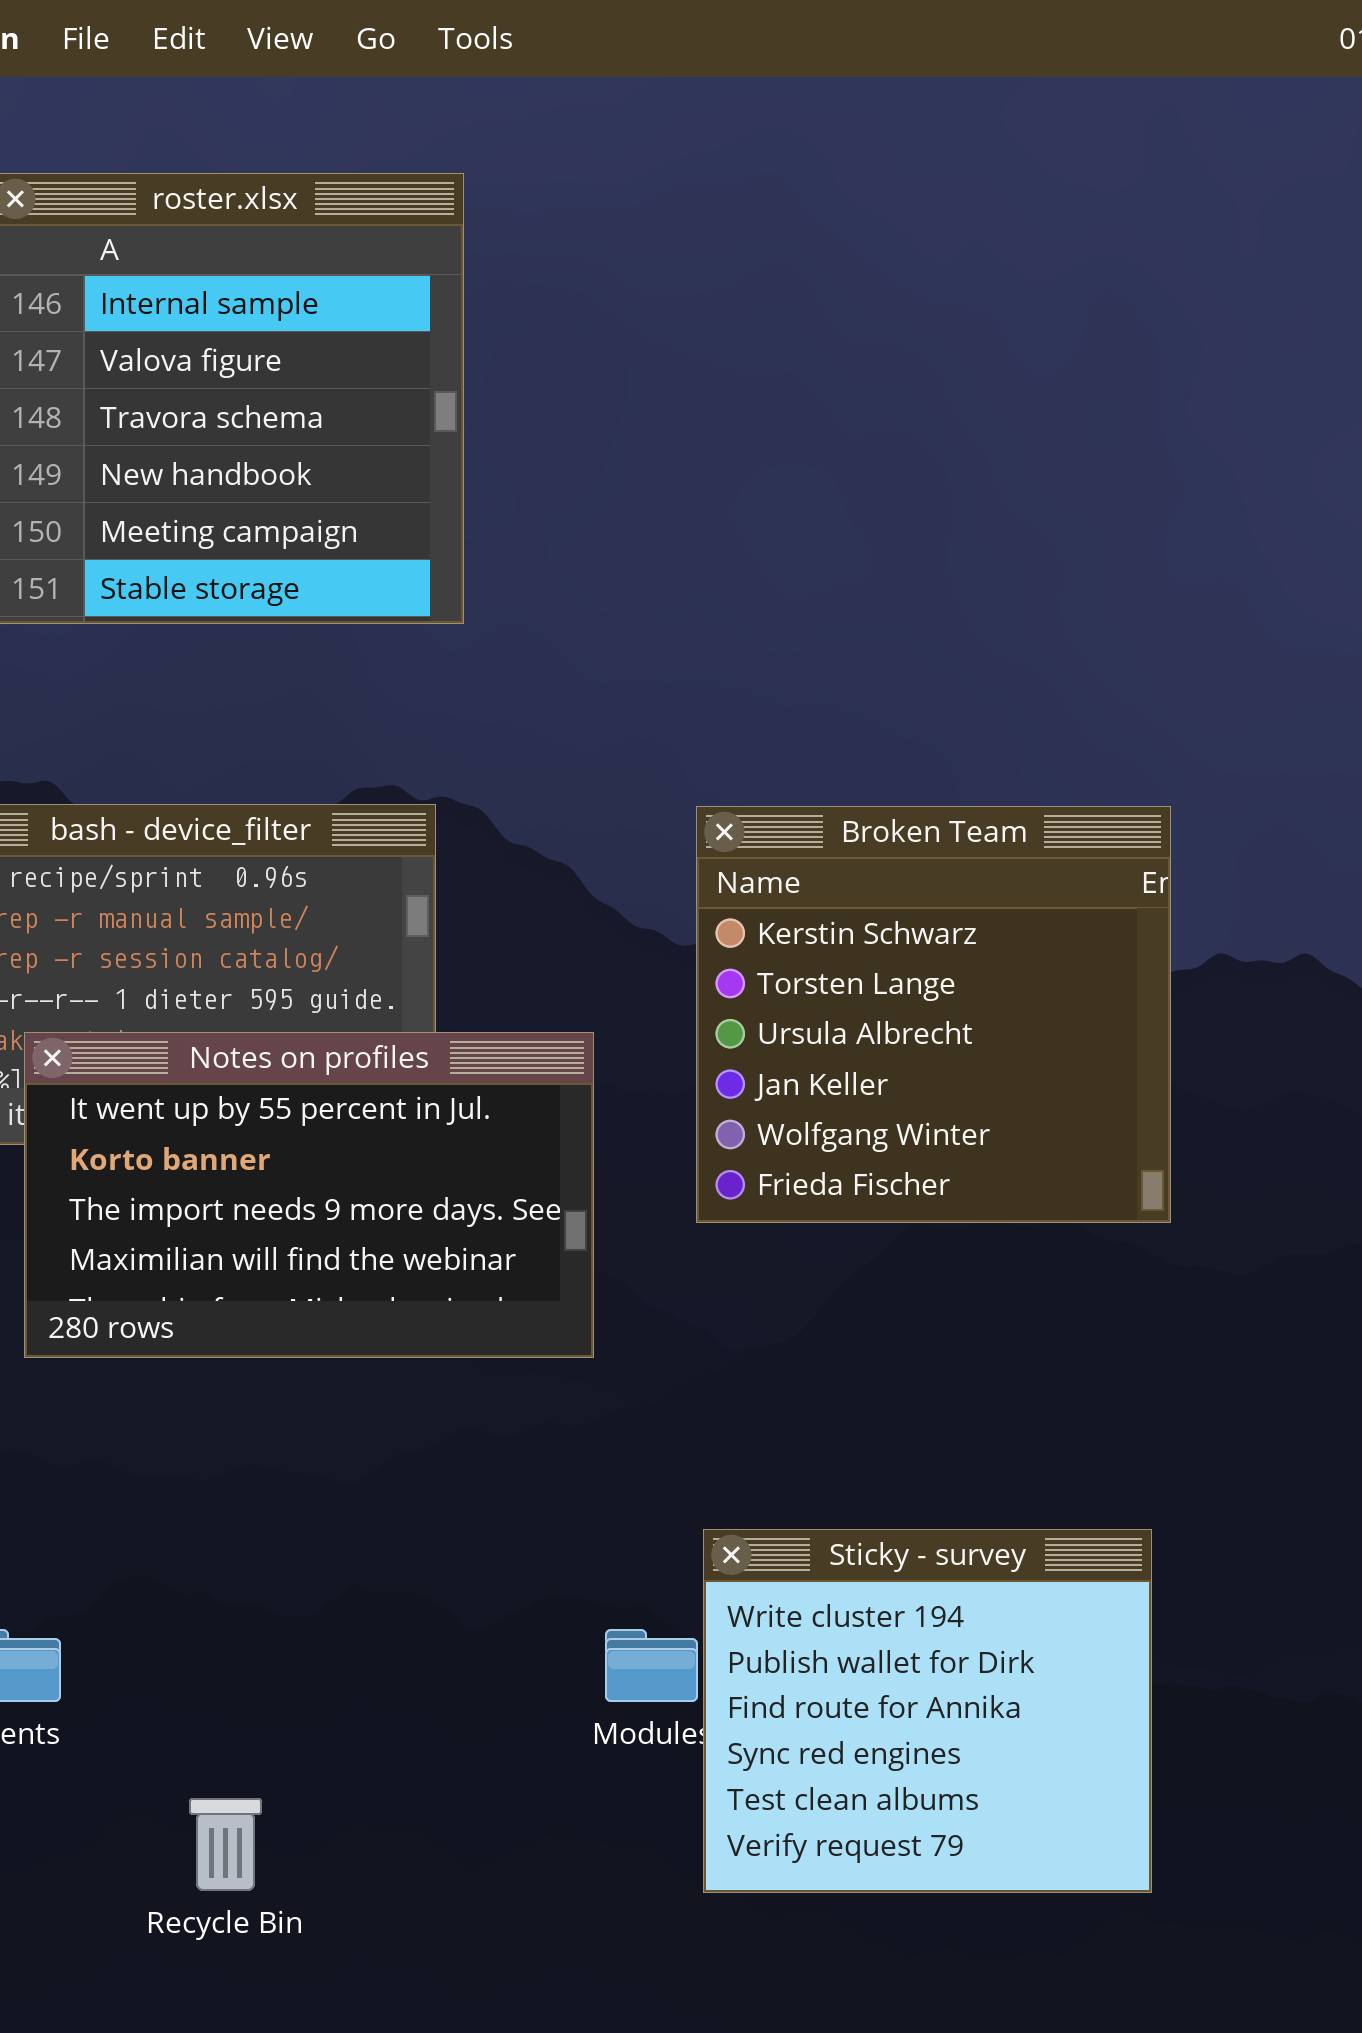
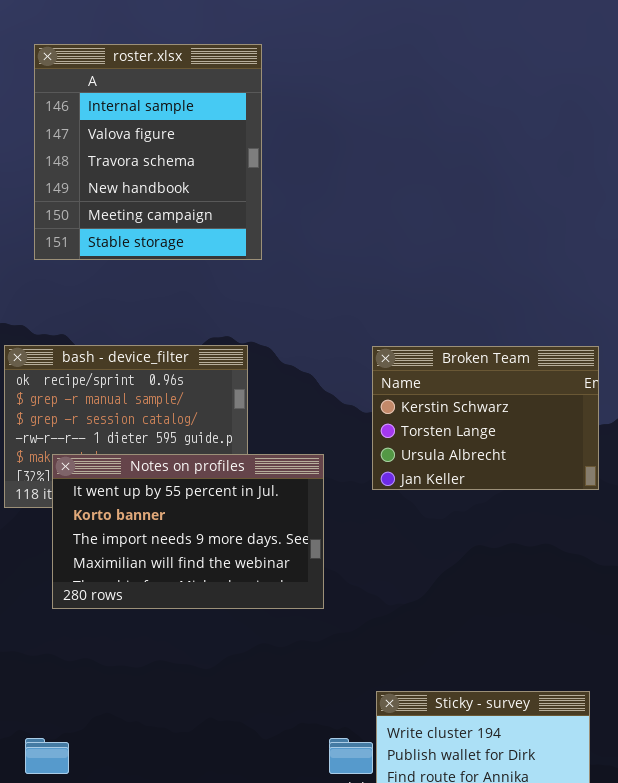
Broken Team: [696,806,1171,1223] -> [372,346,599,490], resized

